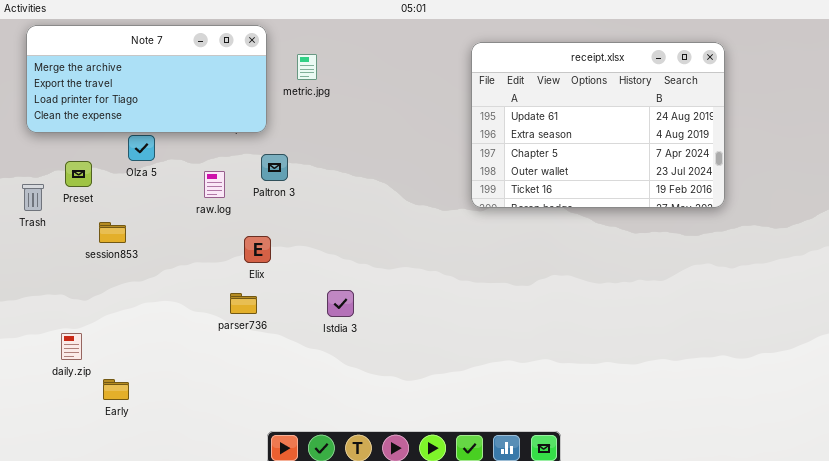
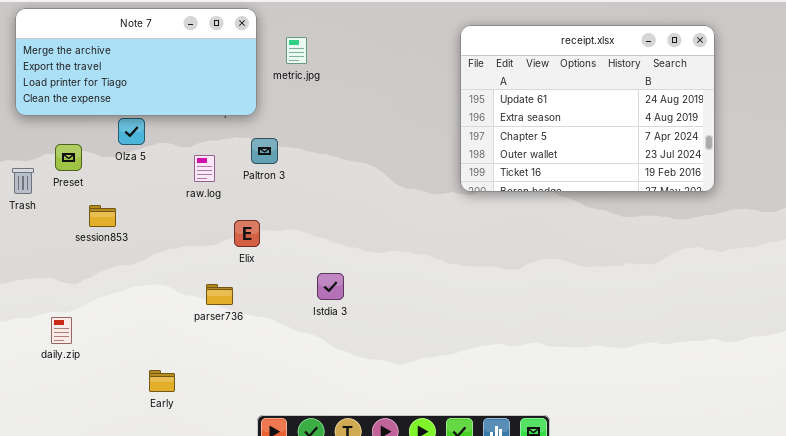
parser736: [230,293,257,314] -> [206,284,233,305], moved
Early: [103,379,129,400] -> [149,370,175,392], moved

